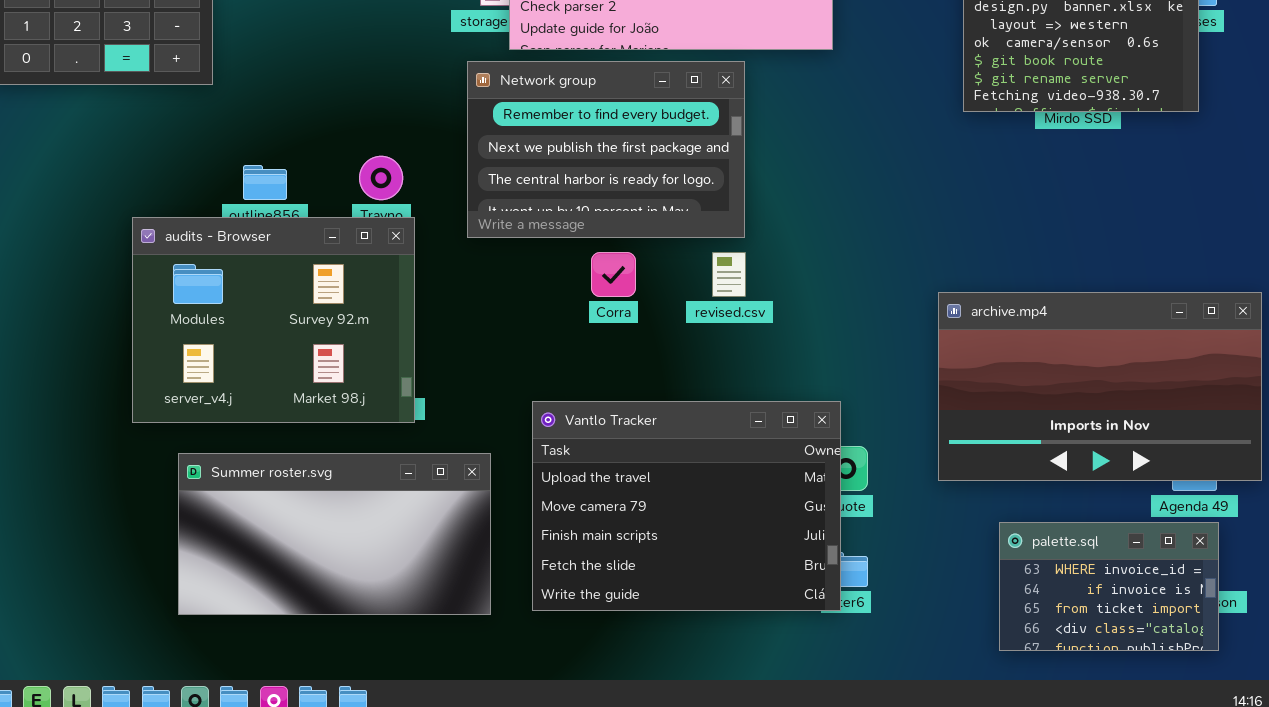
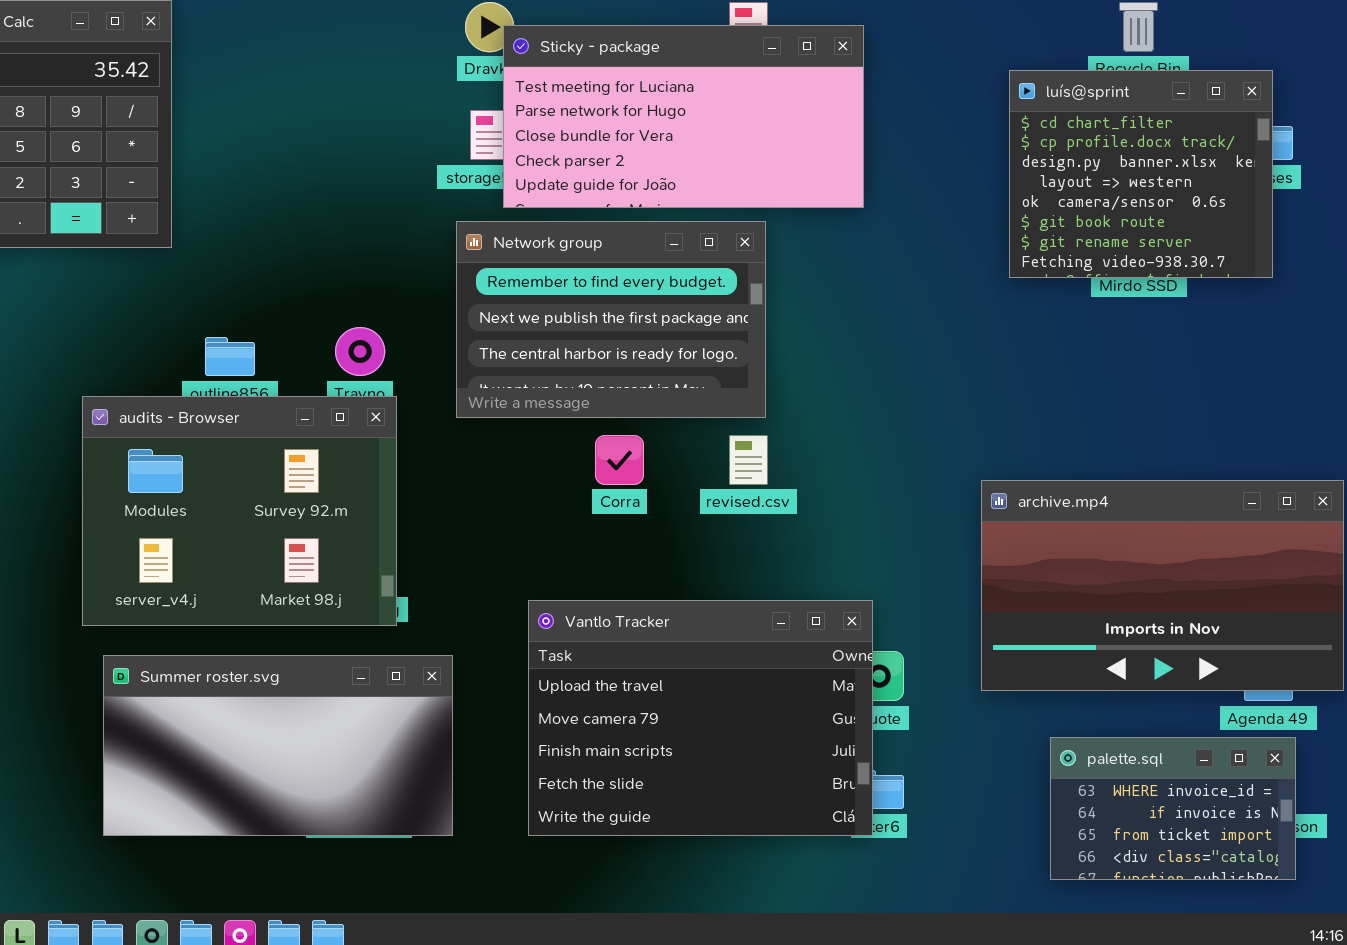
Summer roster.svg: [178,453,491,615] -> [103,655,453,836], moved

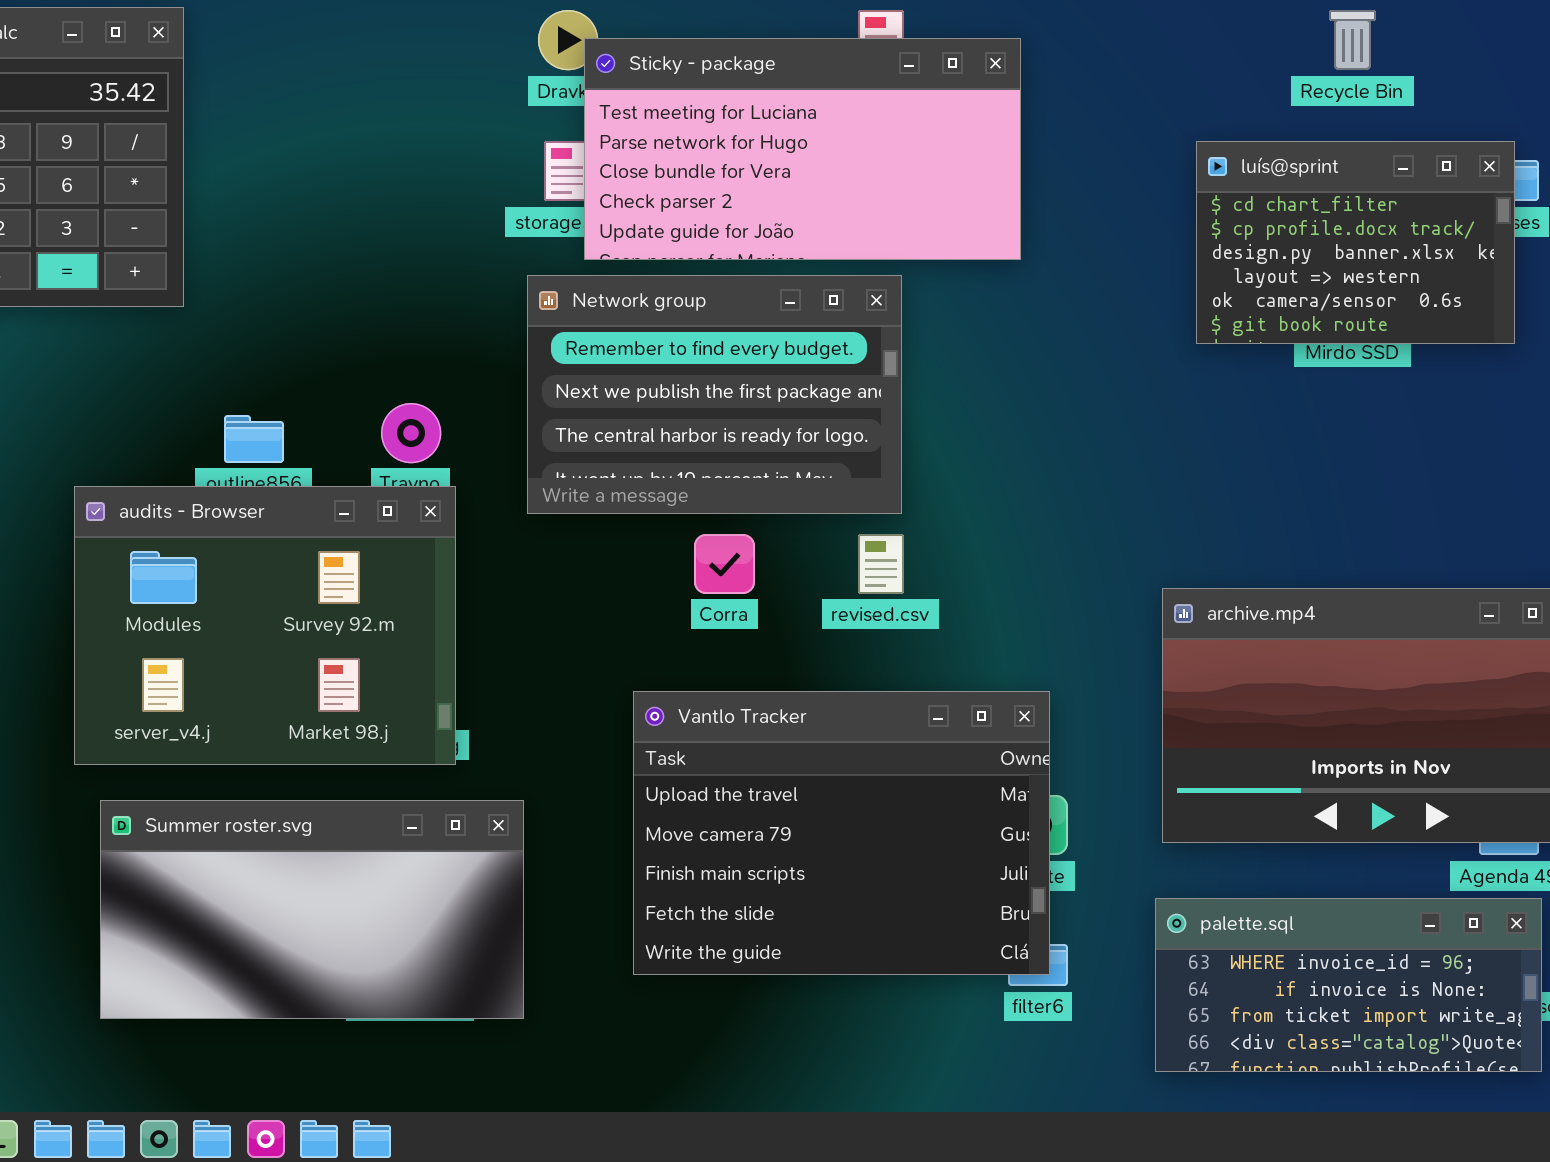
luís@sprint: [1009,70,1273,278] -> [1196,141,1515,344], resized
Vantlo Tracker: [528,600,873,836] -> [633,691,1050,975], moved
palette.sql: [1050,737,1296,880] -> [1155,898,1542,1072], resized

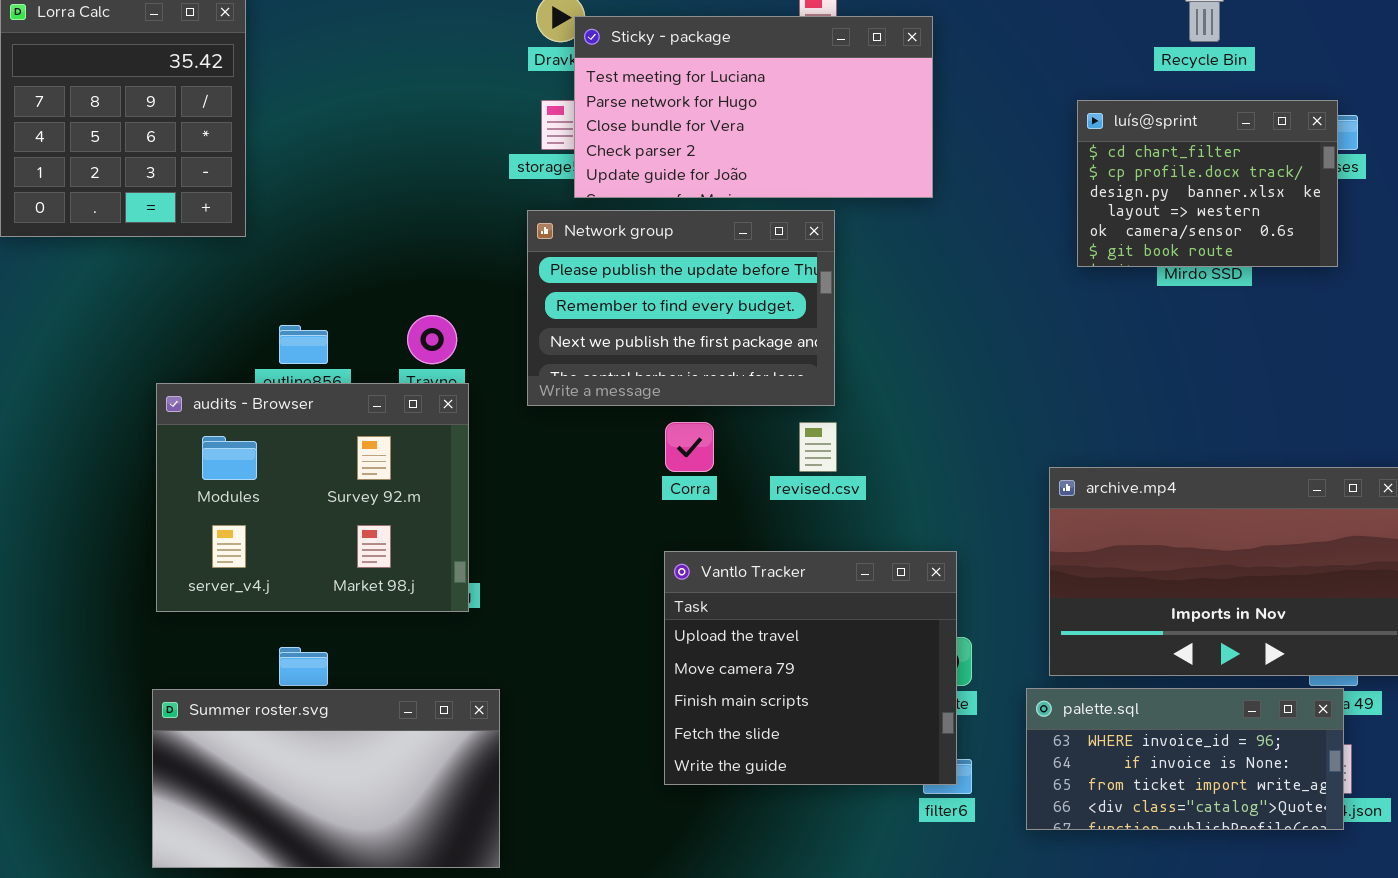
Network group: [527,275,902,514] -> [527,210,835,406], scrolled up 1 row
Vantlo Tracker: [633,691,1050,975] -> [664,551,957,785], resized
Summer roster.svg: [100,800,524,1019] -> [152,689,500,868], moved
palette.sql: [1155,898,1542,1072] -> [1026,688,1344,830], moved

